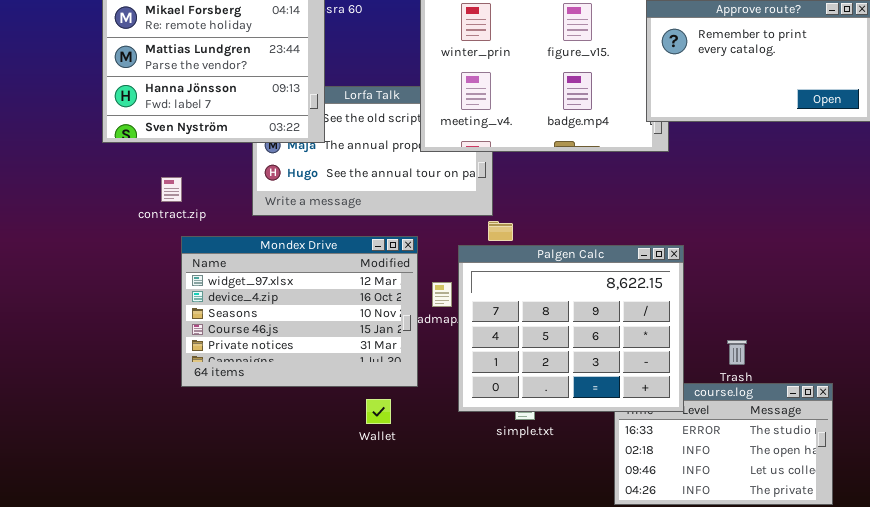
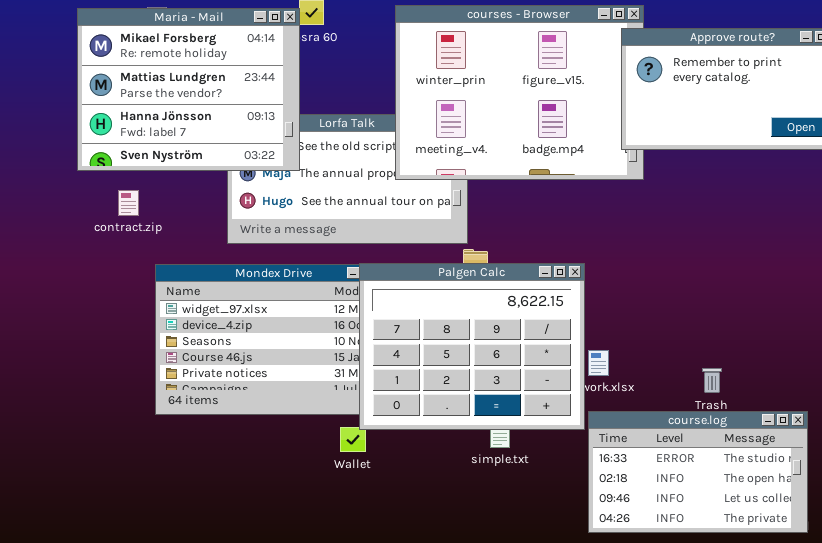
contract.zip: [161,177,182,202] -> [118,190,139,216], moved
Palgen Calc: [458,245,684,412] -> [359,263,585,430], moved

